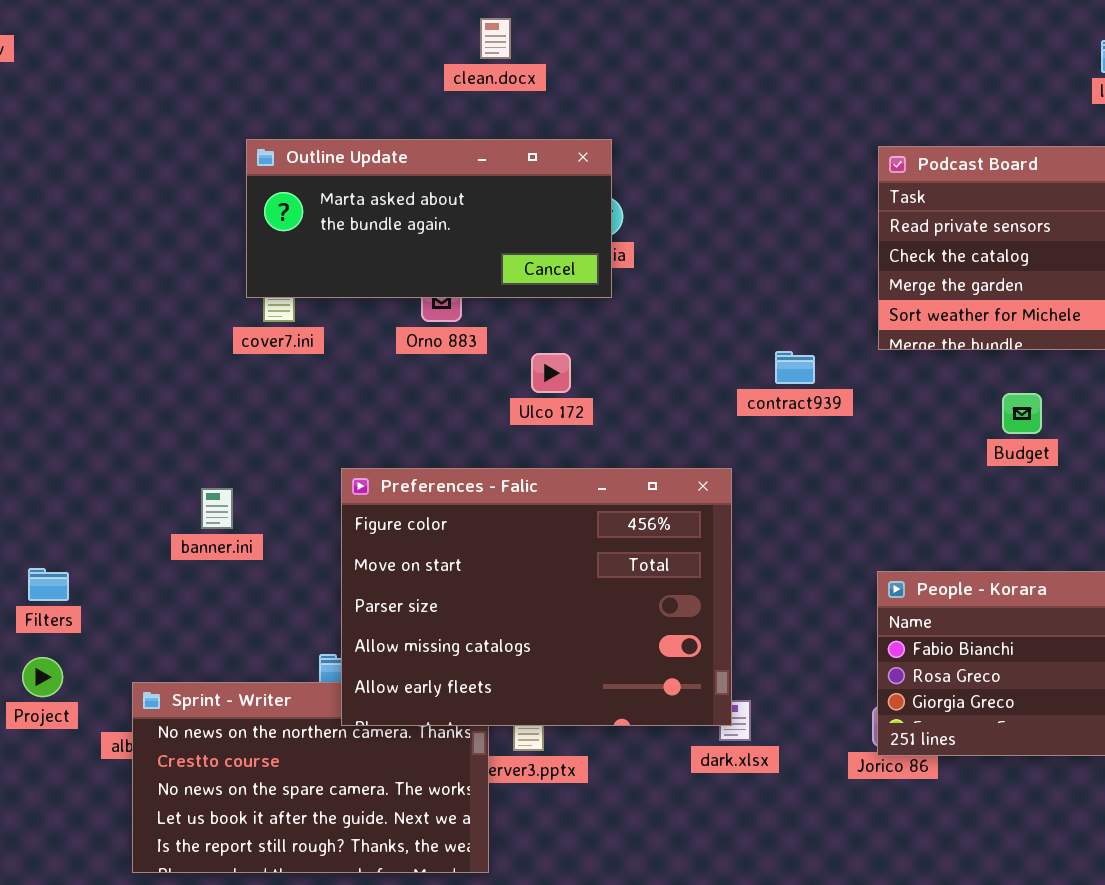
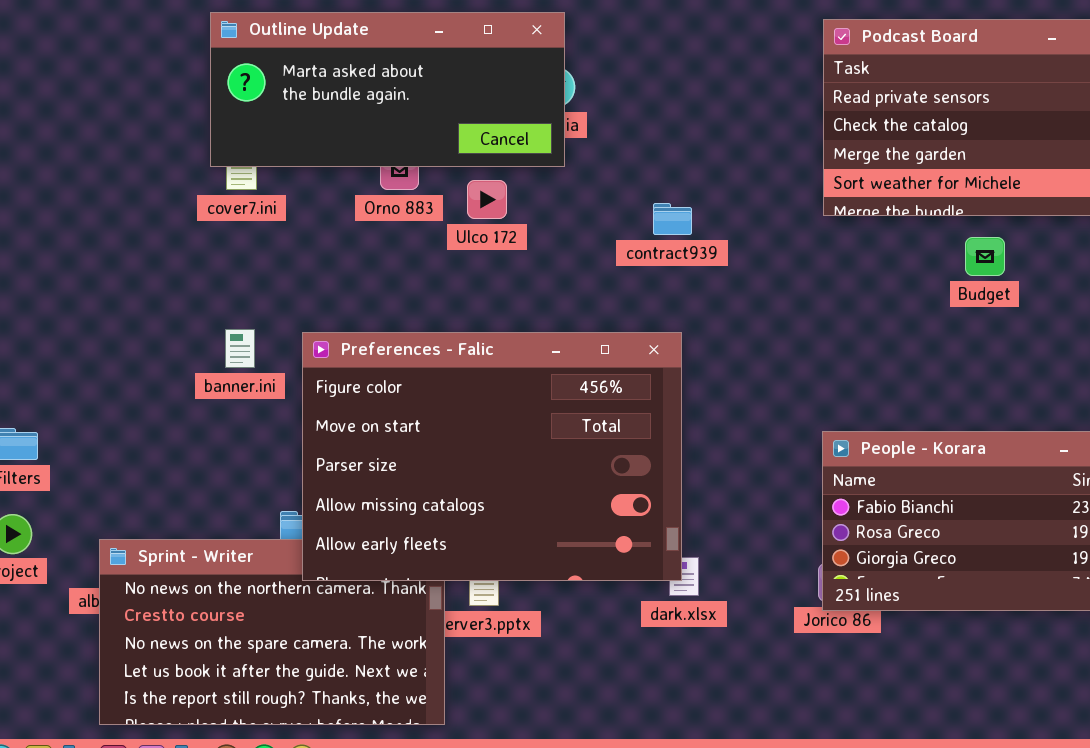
contract939: [775,351,815,384] -> [653,203,692,235], moved
Ulco 172: [531,353,571,393] -> [467,180,507,219], moved
Budget: [1002,393,1042,434] -> [965,237,1005,276], moved
banner.ini: [201,488,233,529] -> [225,329,255,368], moved

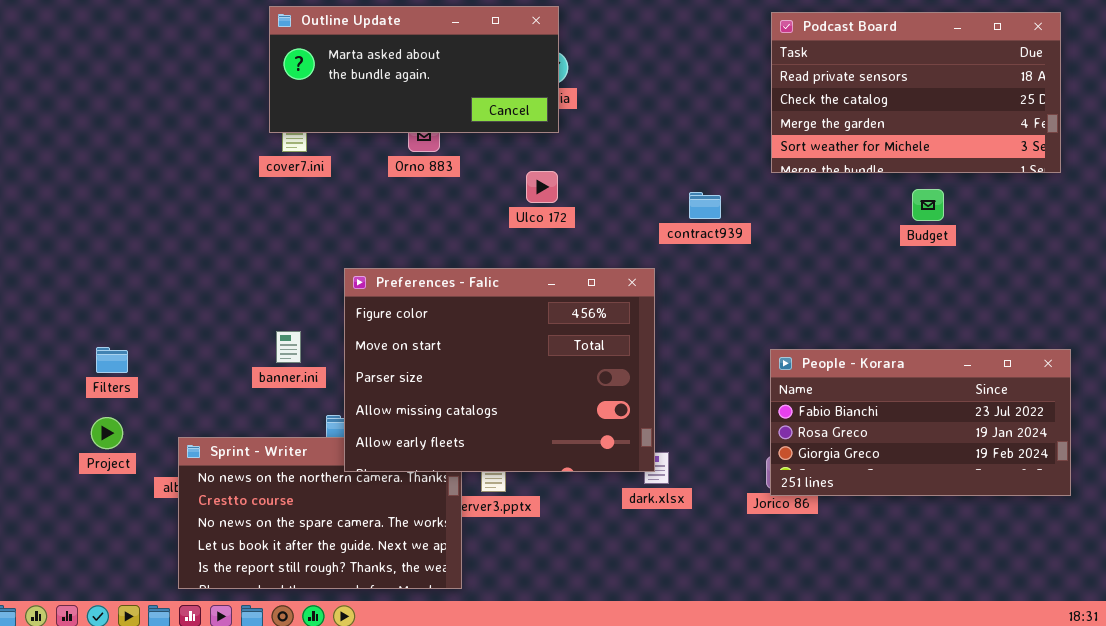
Ulco 172: [467,180,507,219] -> [526,171,558,203], moved
contract939: [653,203,692,235] -> [689,192,721,219], moved
Budget: [965,237,1005,276] -> [912,189,944,221], moved
banner.ini: [225,329,255,368] -> [276,331,301,363], moved

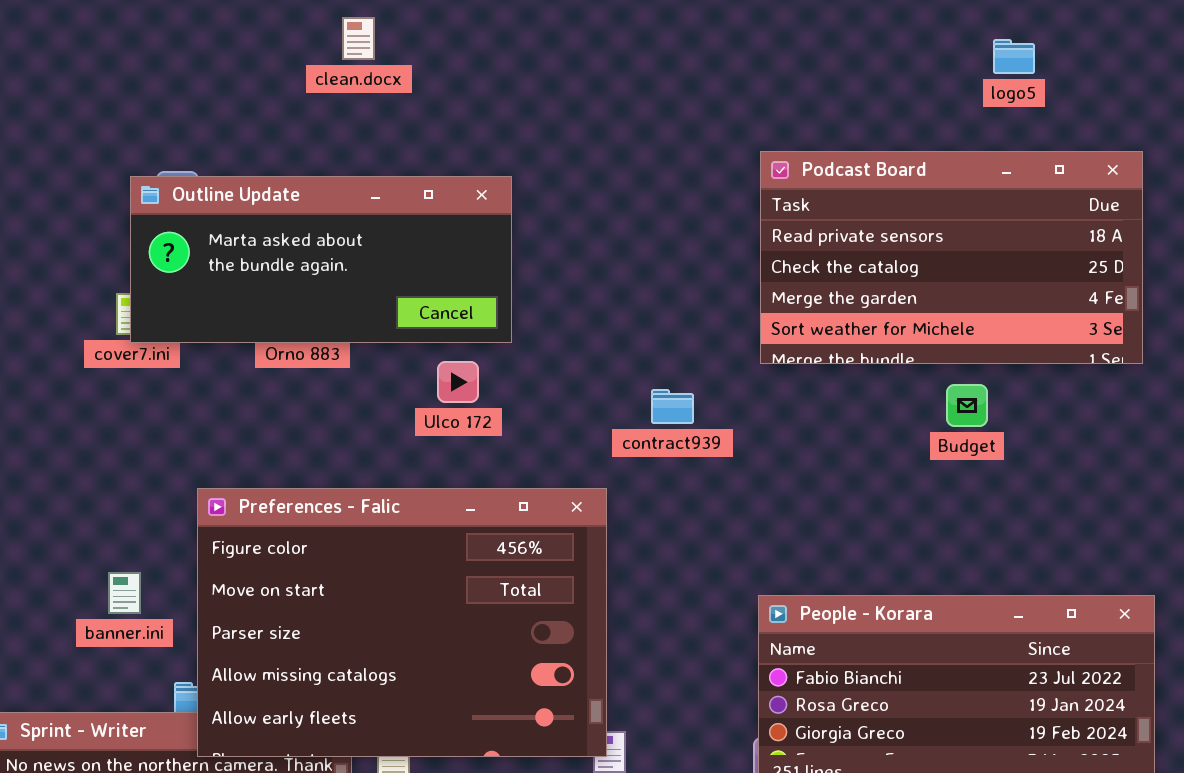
Outline Update: [269,6,559,133] -> [130,176,512,343], moved

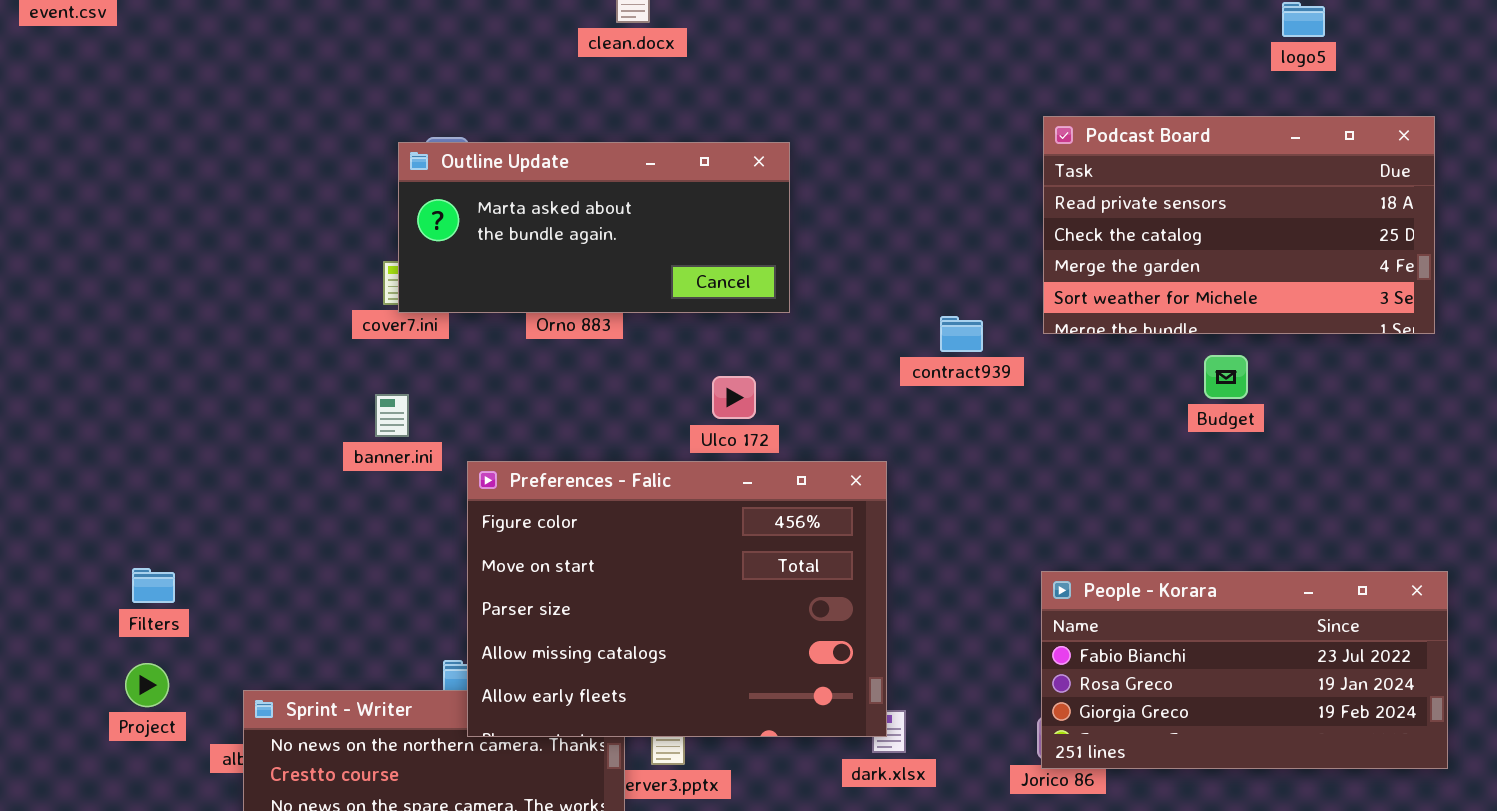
Ulco 172: [437,361,479,403] -> [712,376,756,419], moved
Budget: [946,384,988,427] -> [1204,355,1248,399], moved
contract939: [651,389,694,424] -> [940,316,983,352], moved
banner.ini: [108,572,141,614] -> [375,394,409,437], moved

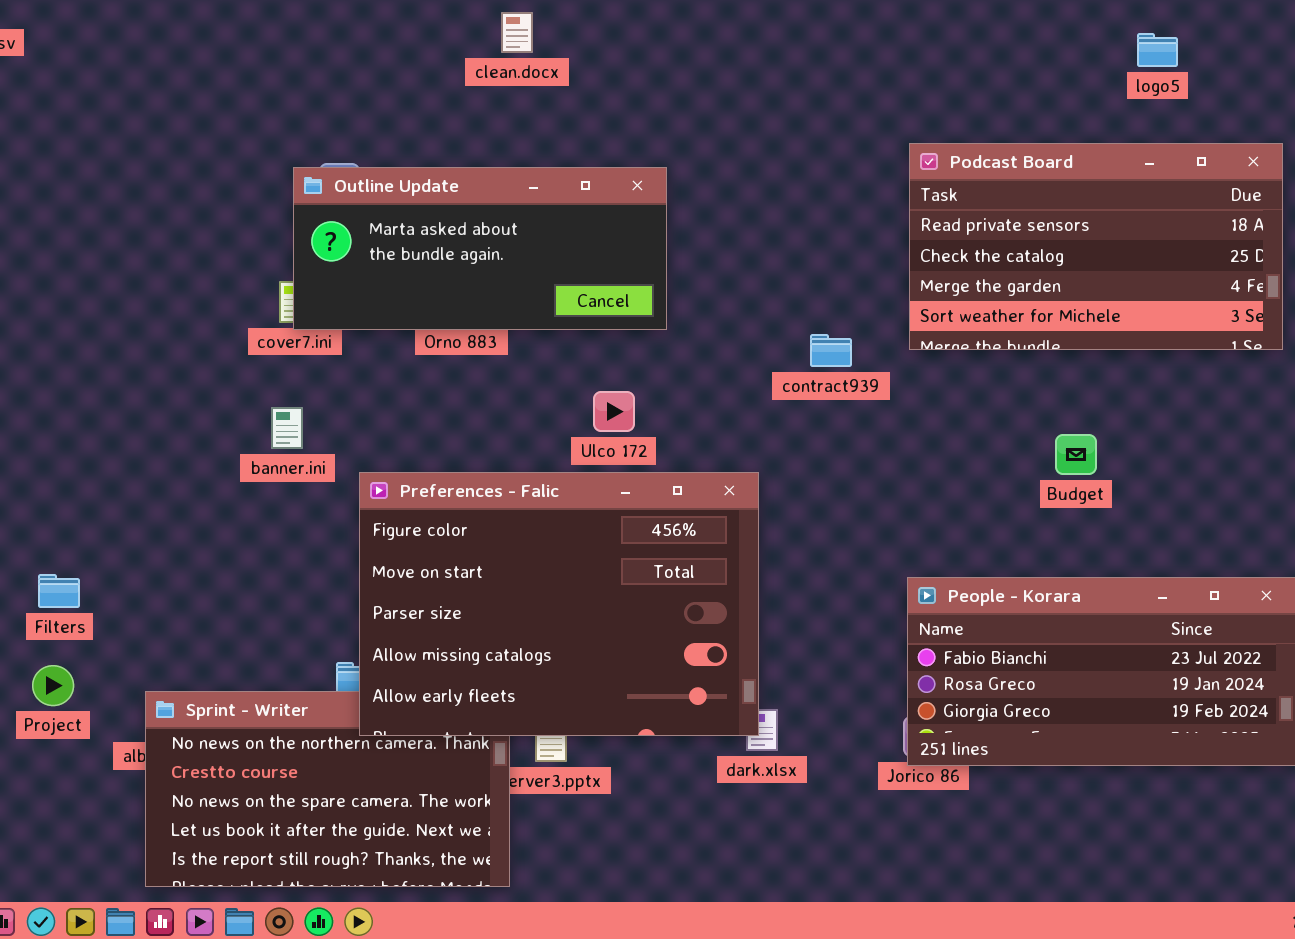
Budget: [1204,355,1248,399] -> [1055,434,1097,475], moved

